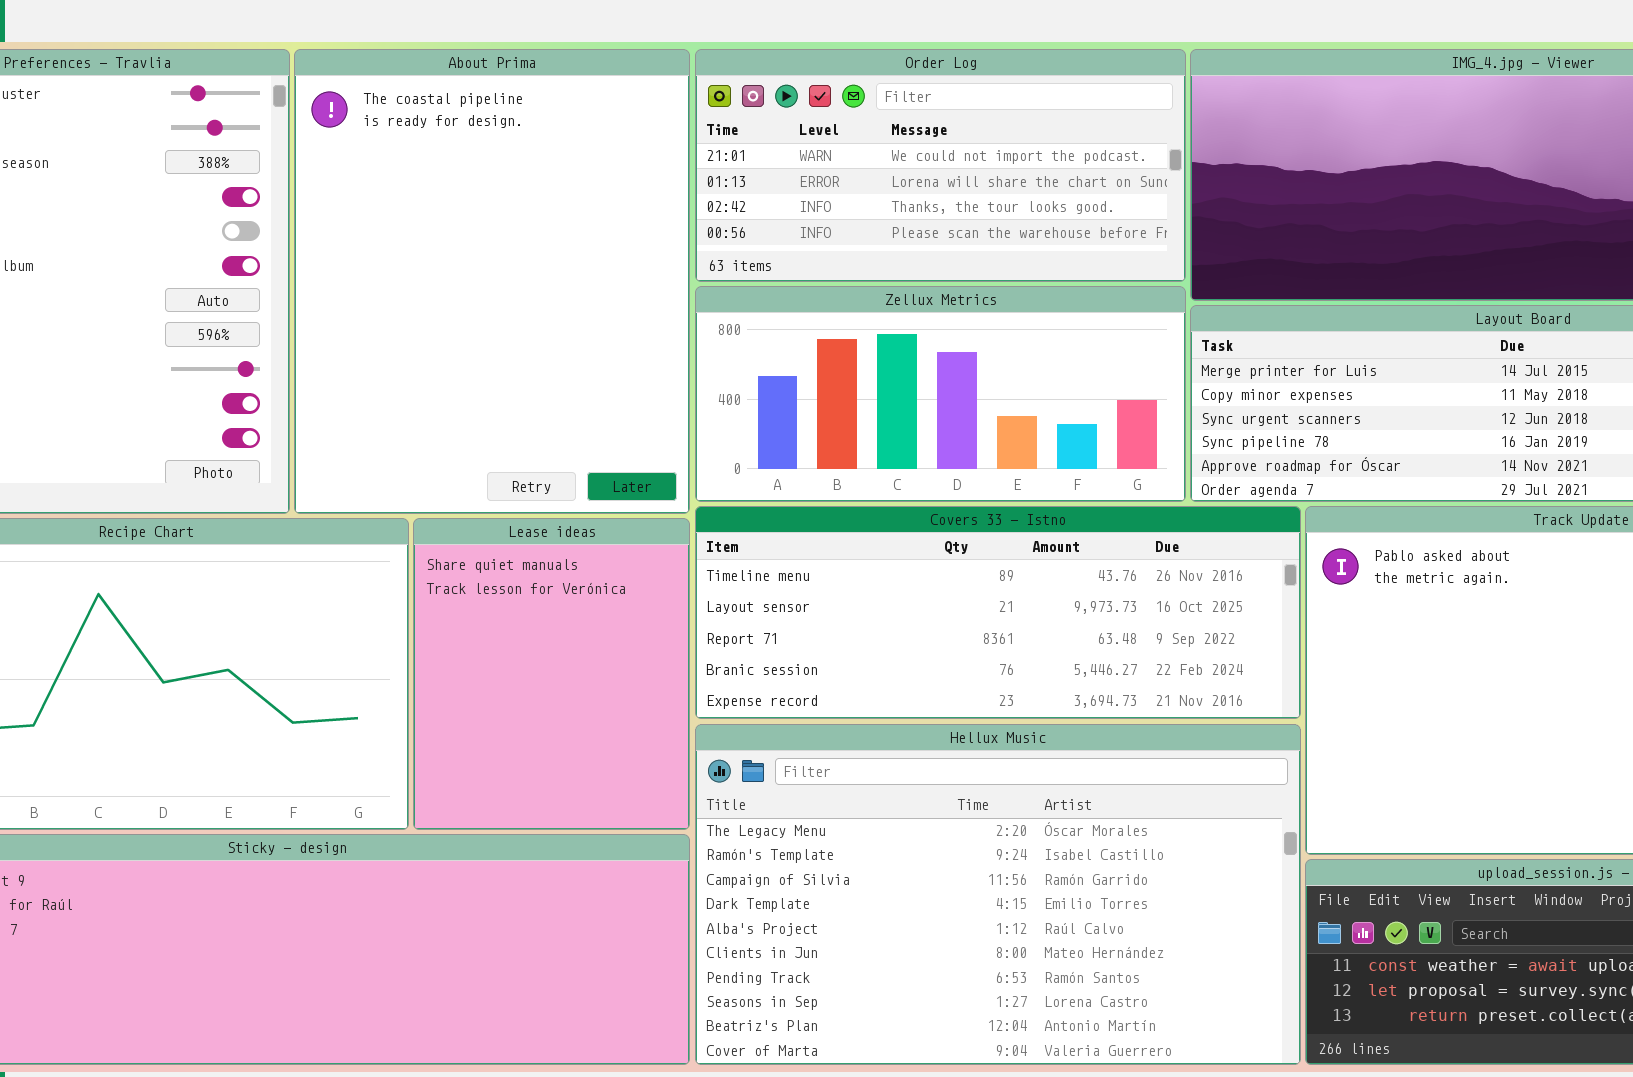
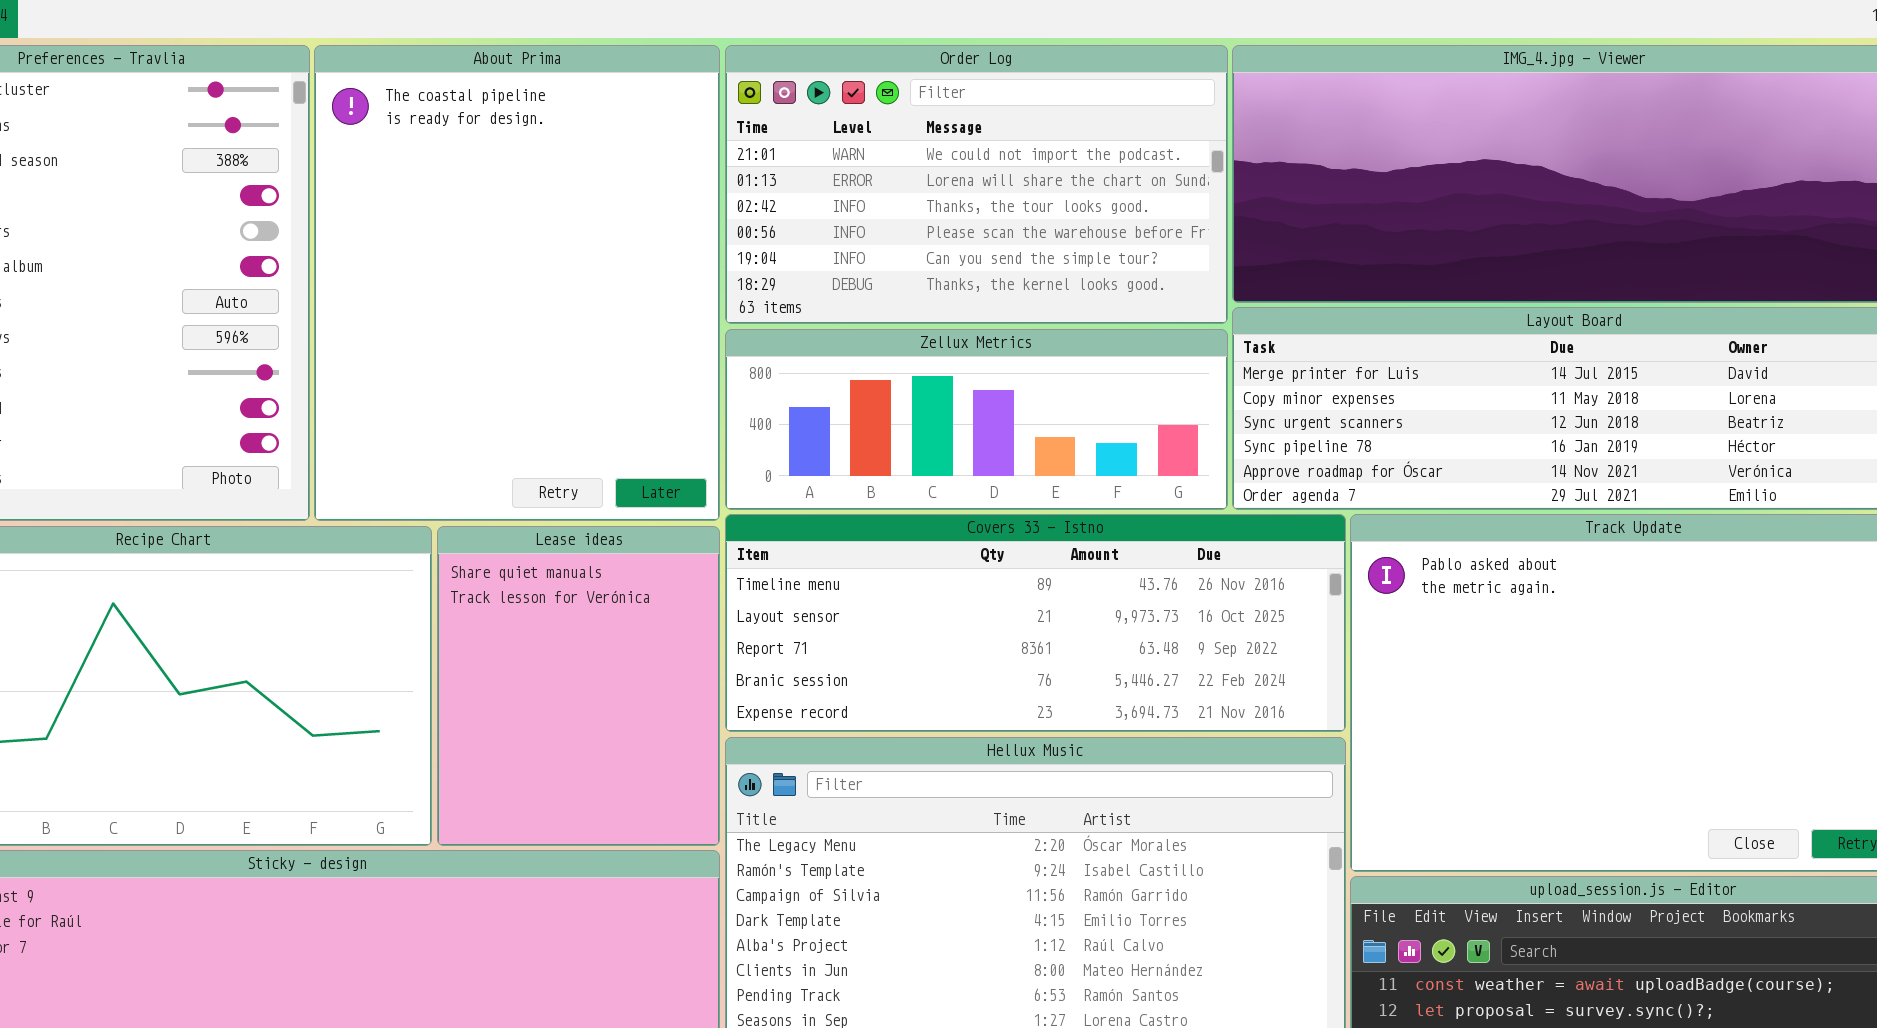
Order Log: [695,49,1186,282] -> [725,45,1228,324], resized
Zellux Metrics: [695,286,1186,502] -> [725,329,1228,510], resized

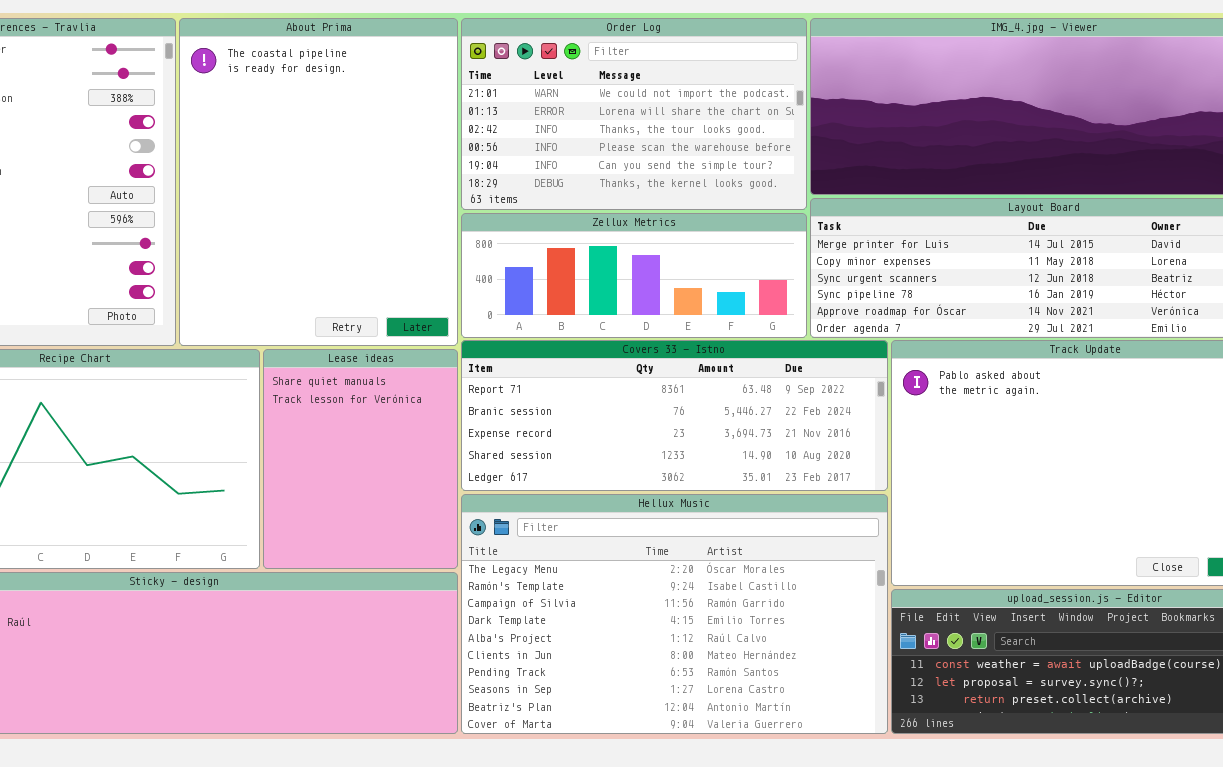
Covers 33 - Istno: [725,514,1346,732] -> [461,340,888,491], scrolled down 2 rows

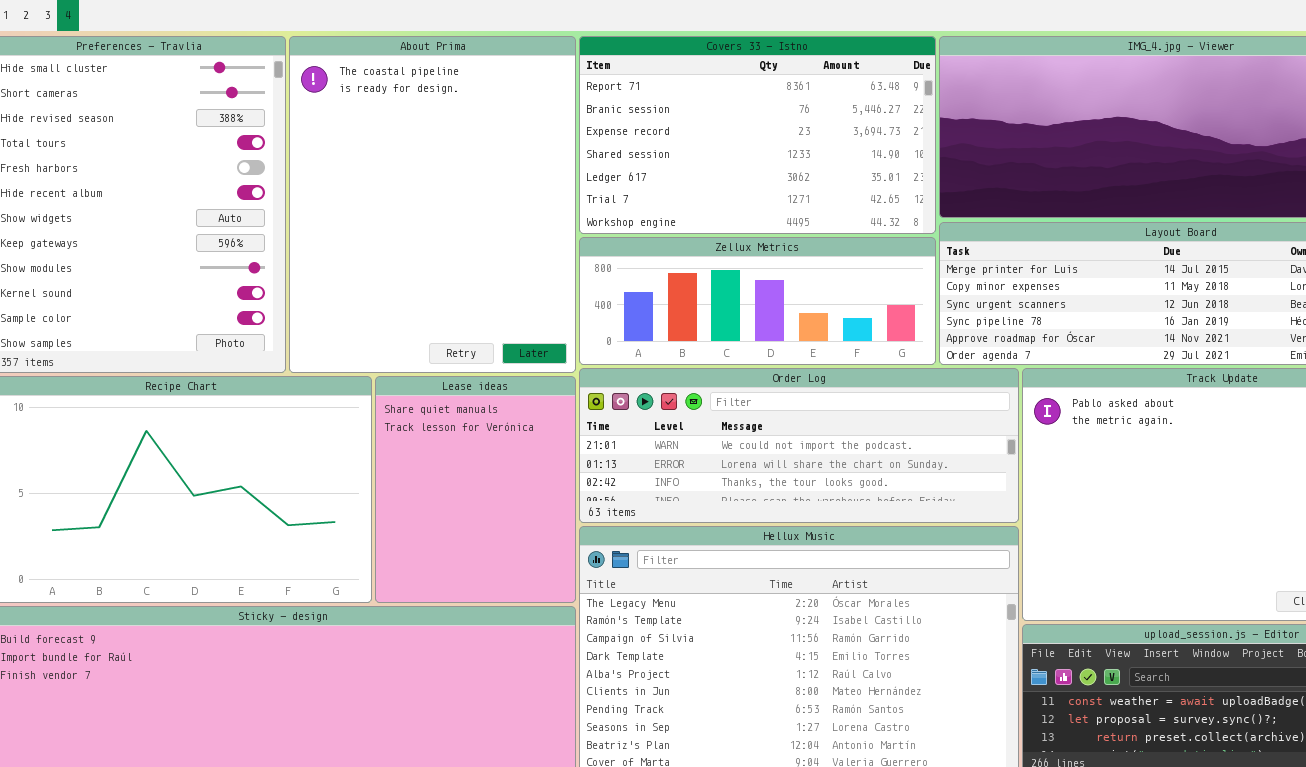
Order Log: [461,18,807,210] -> [579,368,1019,523], moved, resized
Covers 33 - Istno: [461,340,888,491] -> [579,36,936,234], moved, resized

